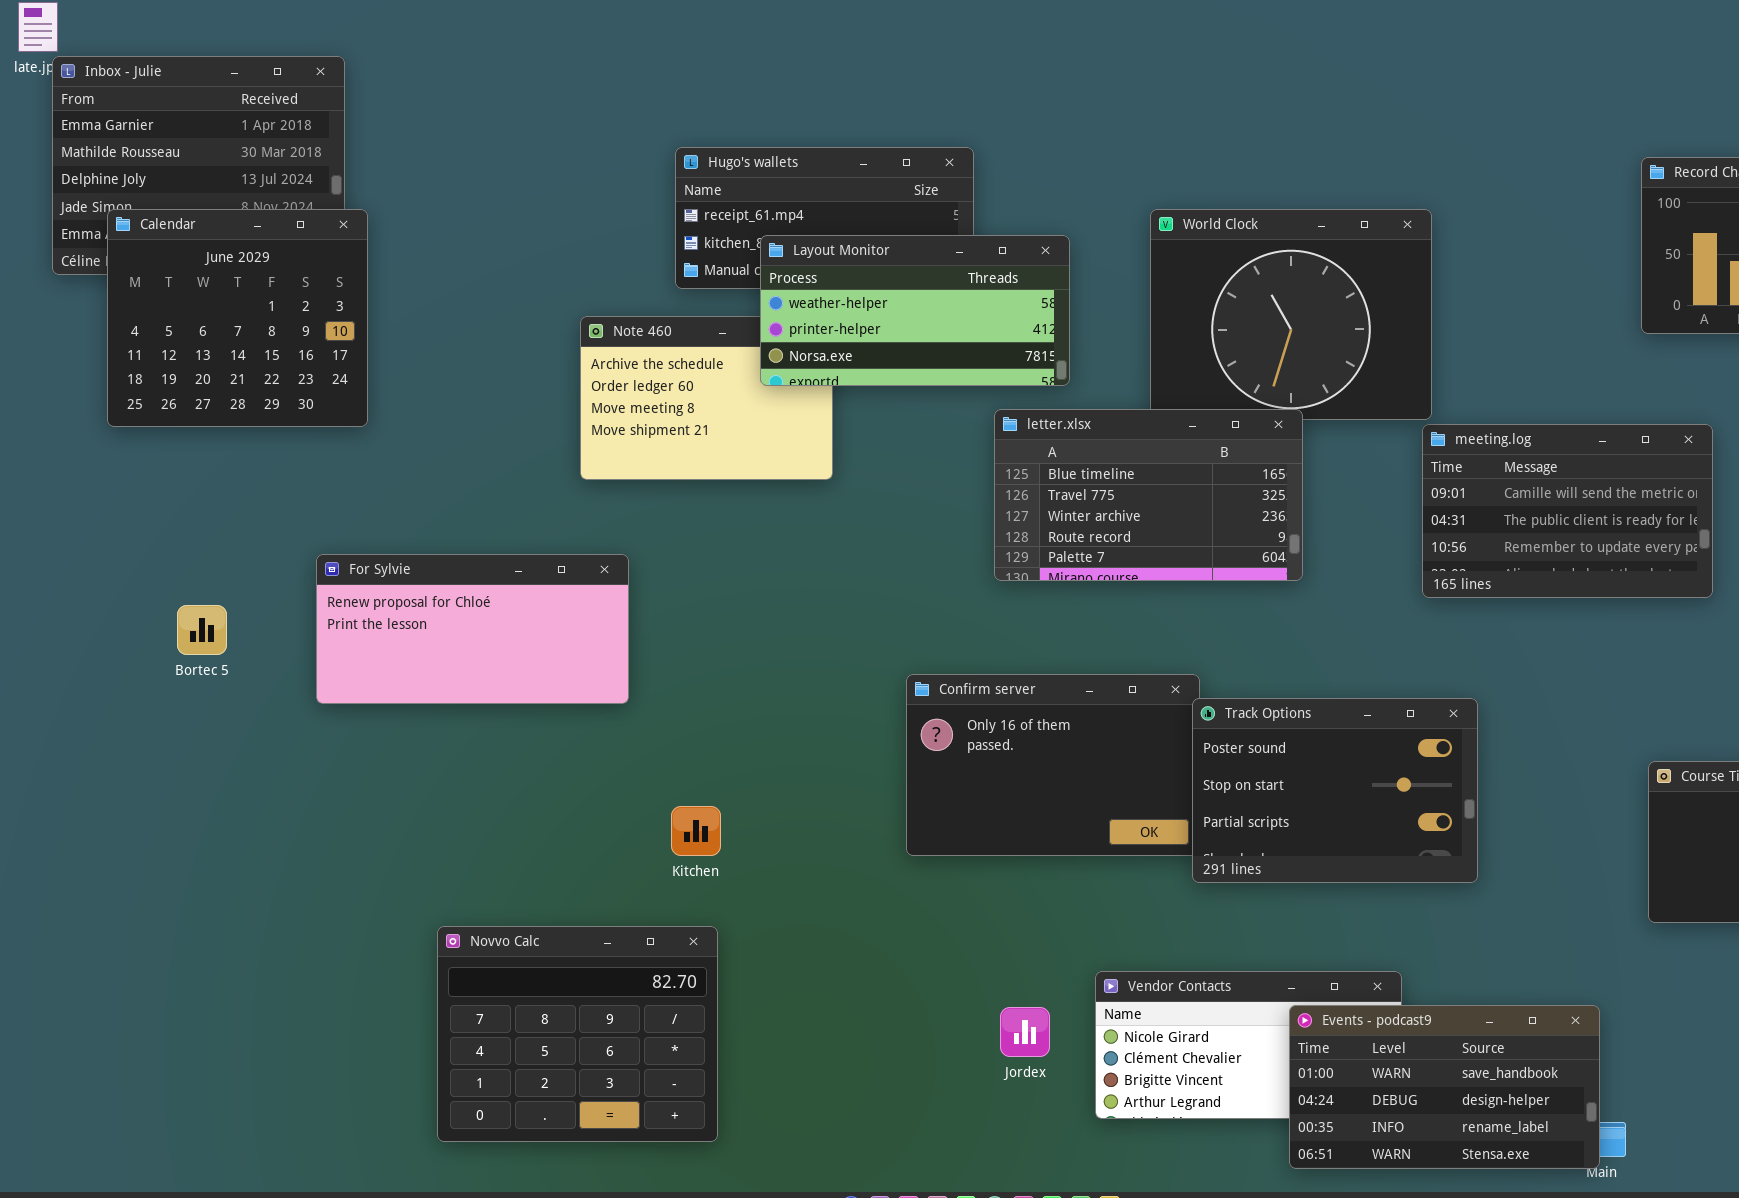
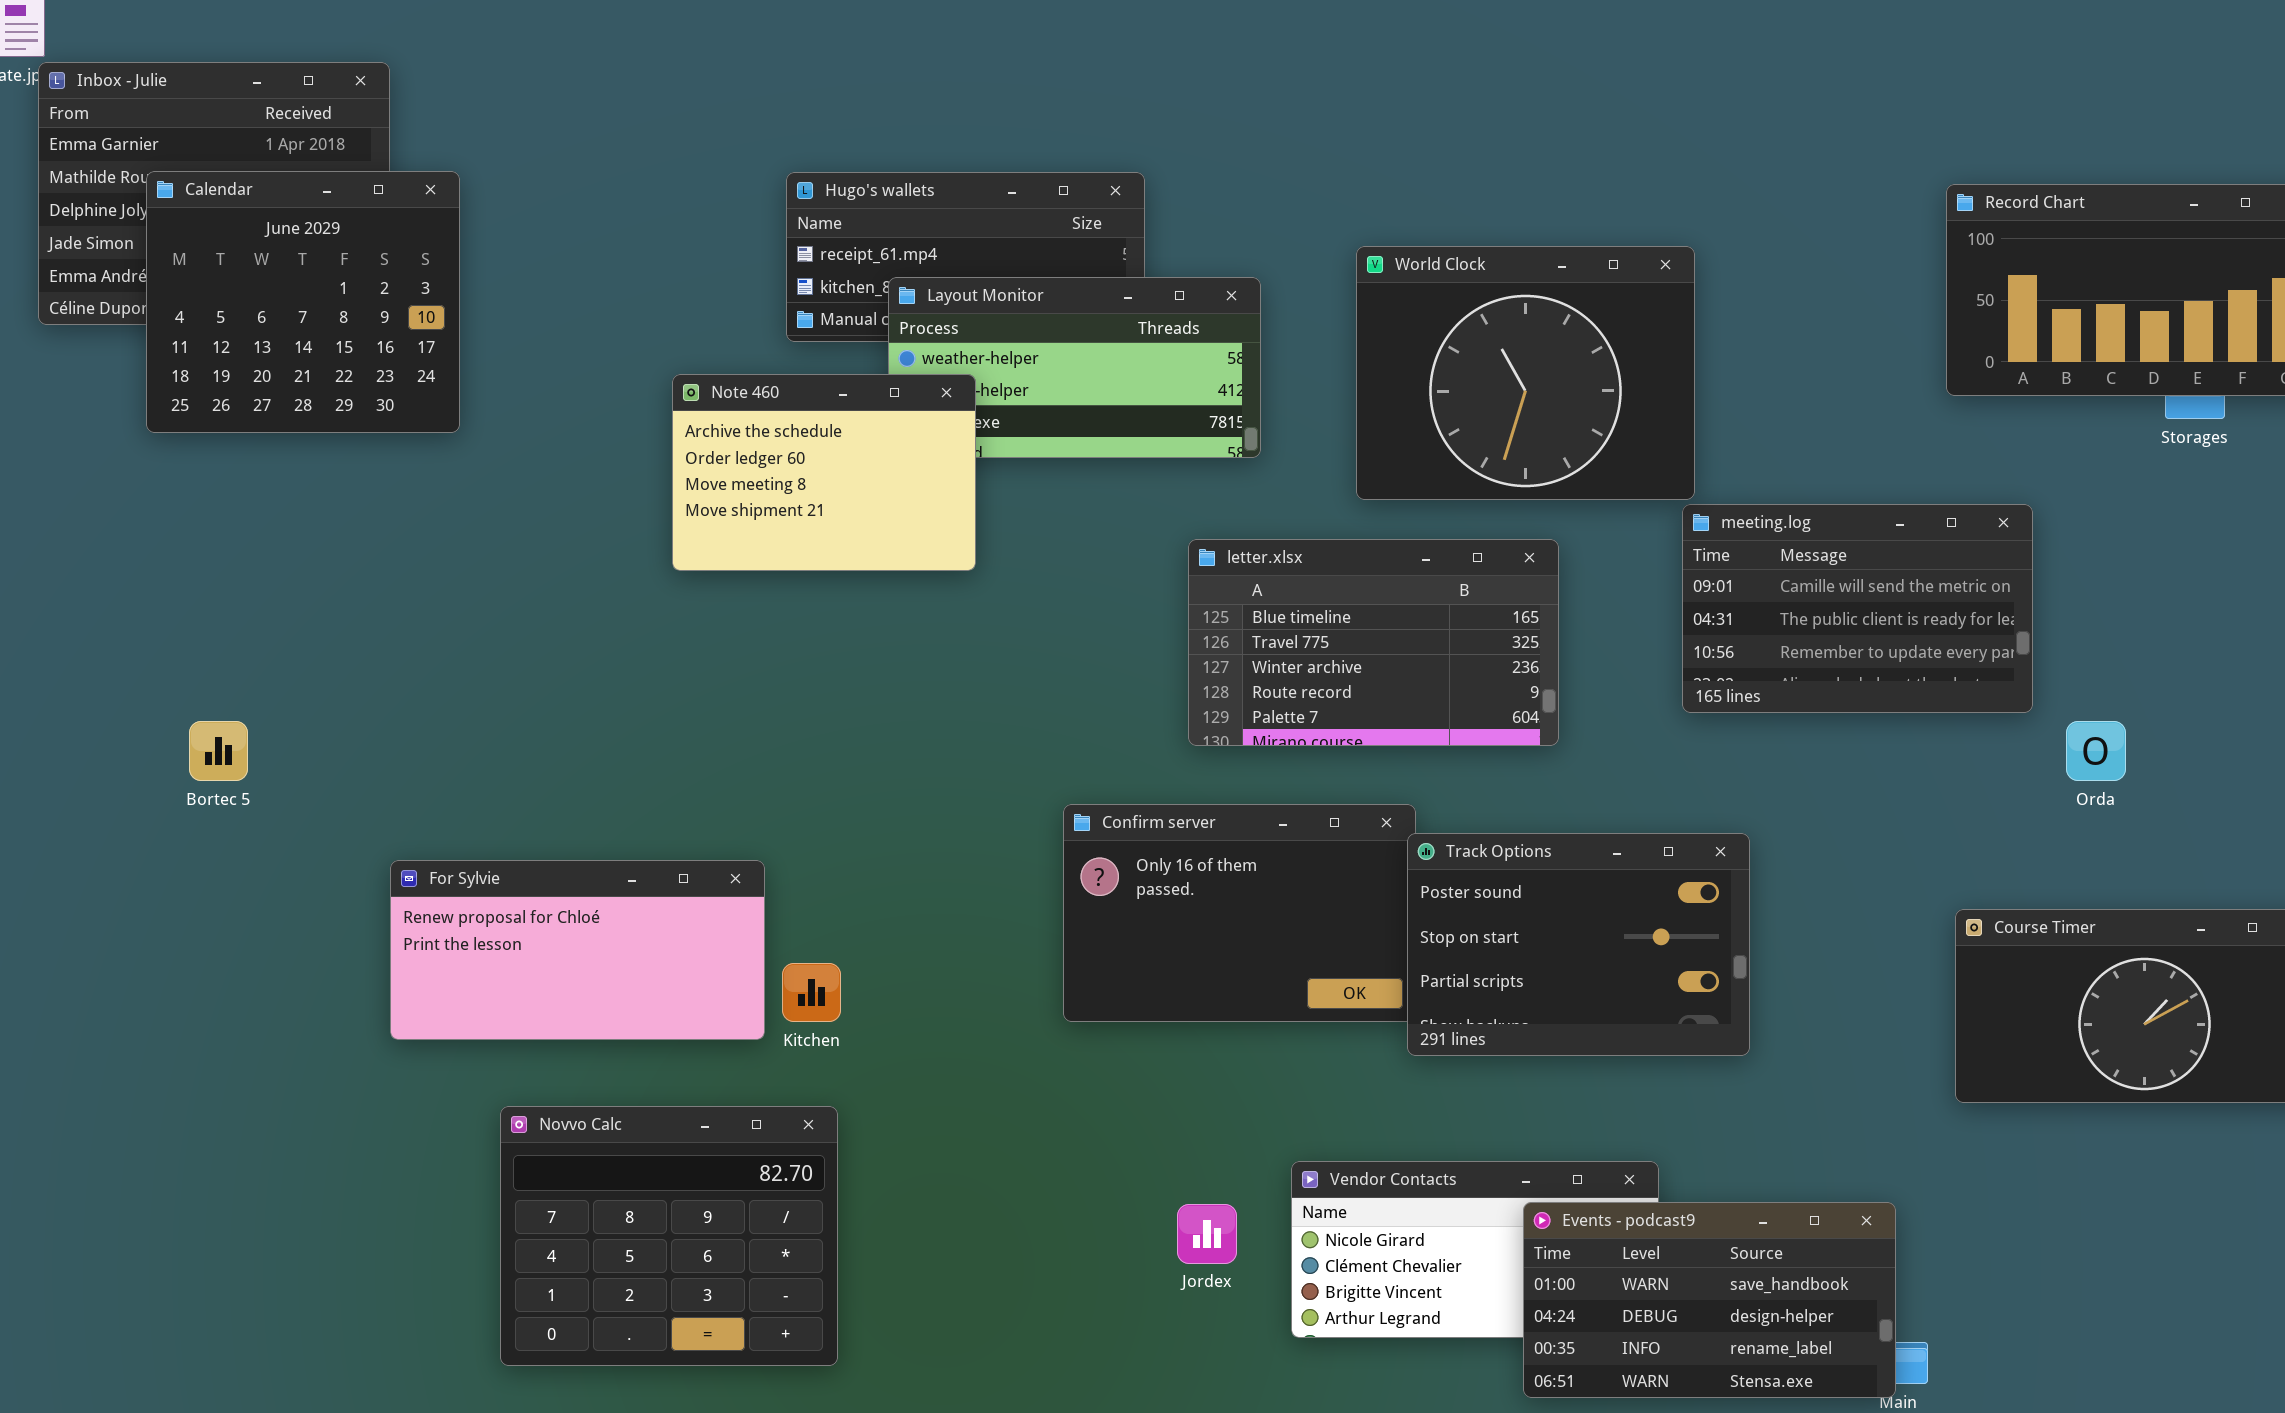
Calendar: [107,209,368,427] -> [146,171,460,433], moved
Note 460: [580,316,833,480] -> [672,374,976,571], raised
letter.xlsx: [994,409,1303,581] -> [1188,539,1559,746], moved
For Sylvie: [316,554,629,704] -> [390,860,765,1040], moved

